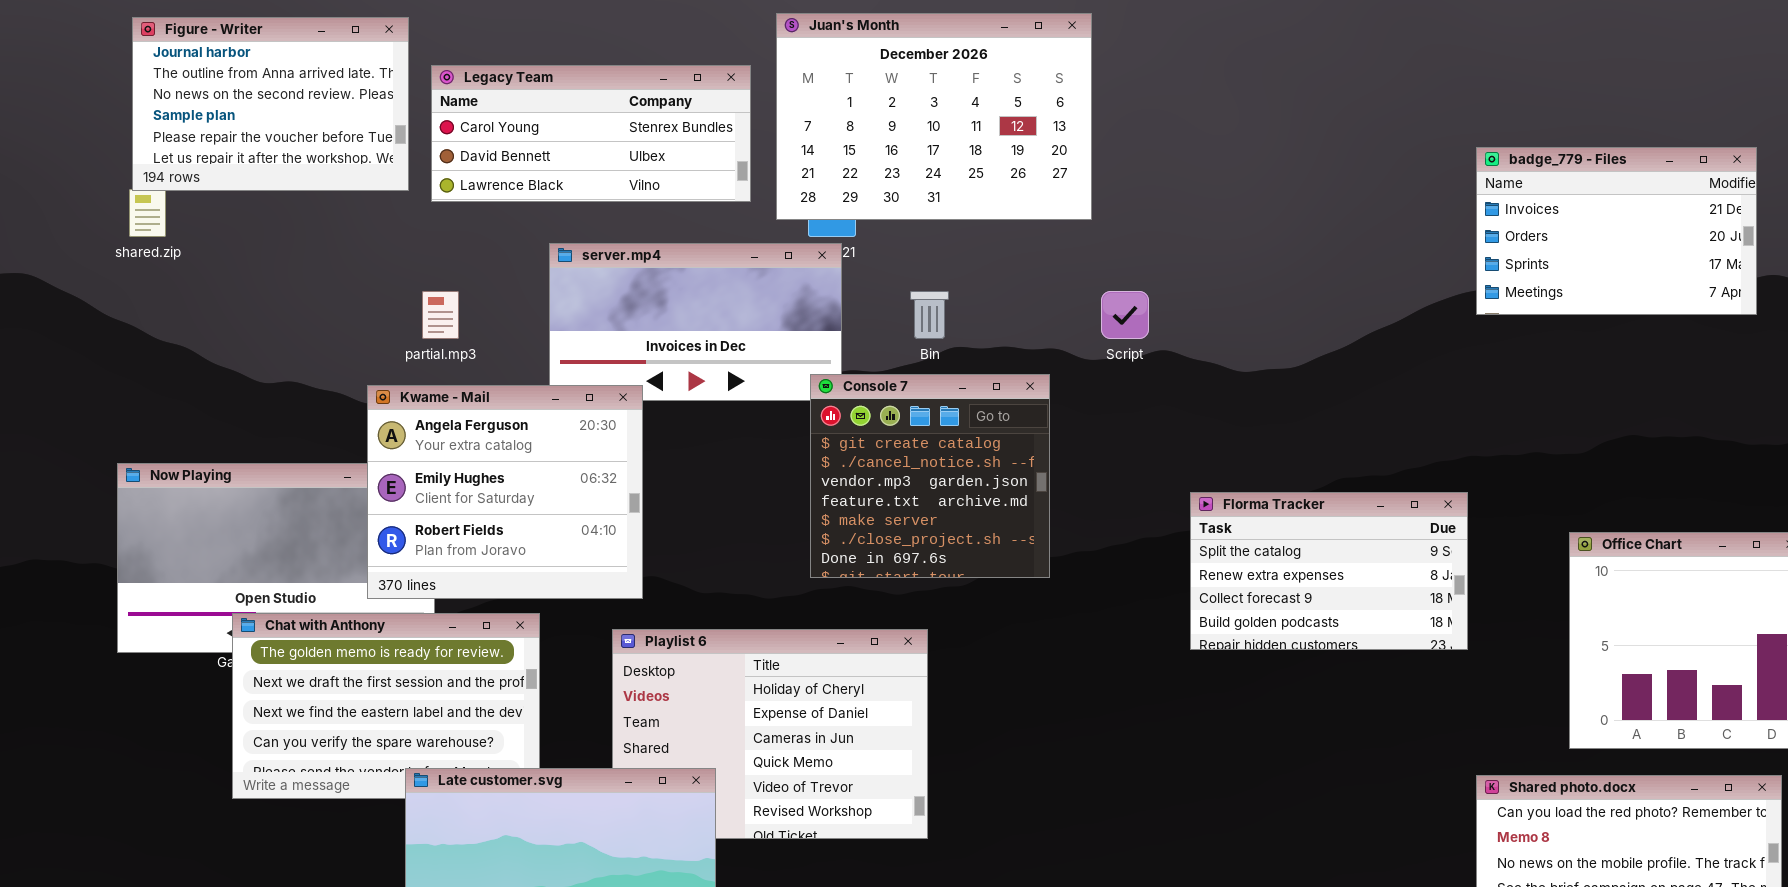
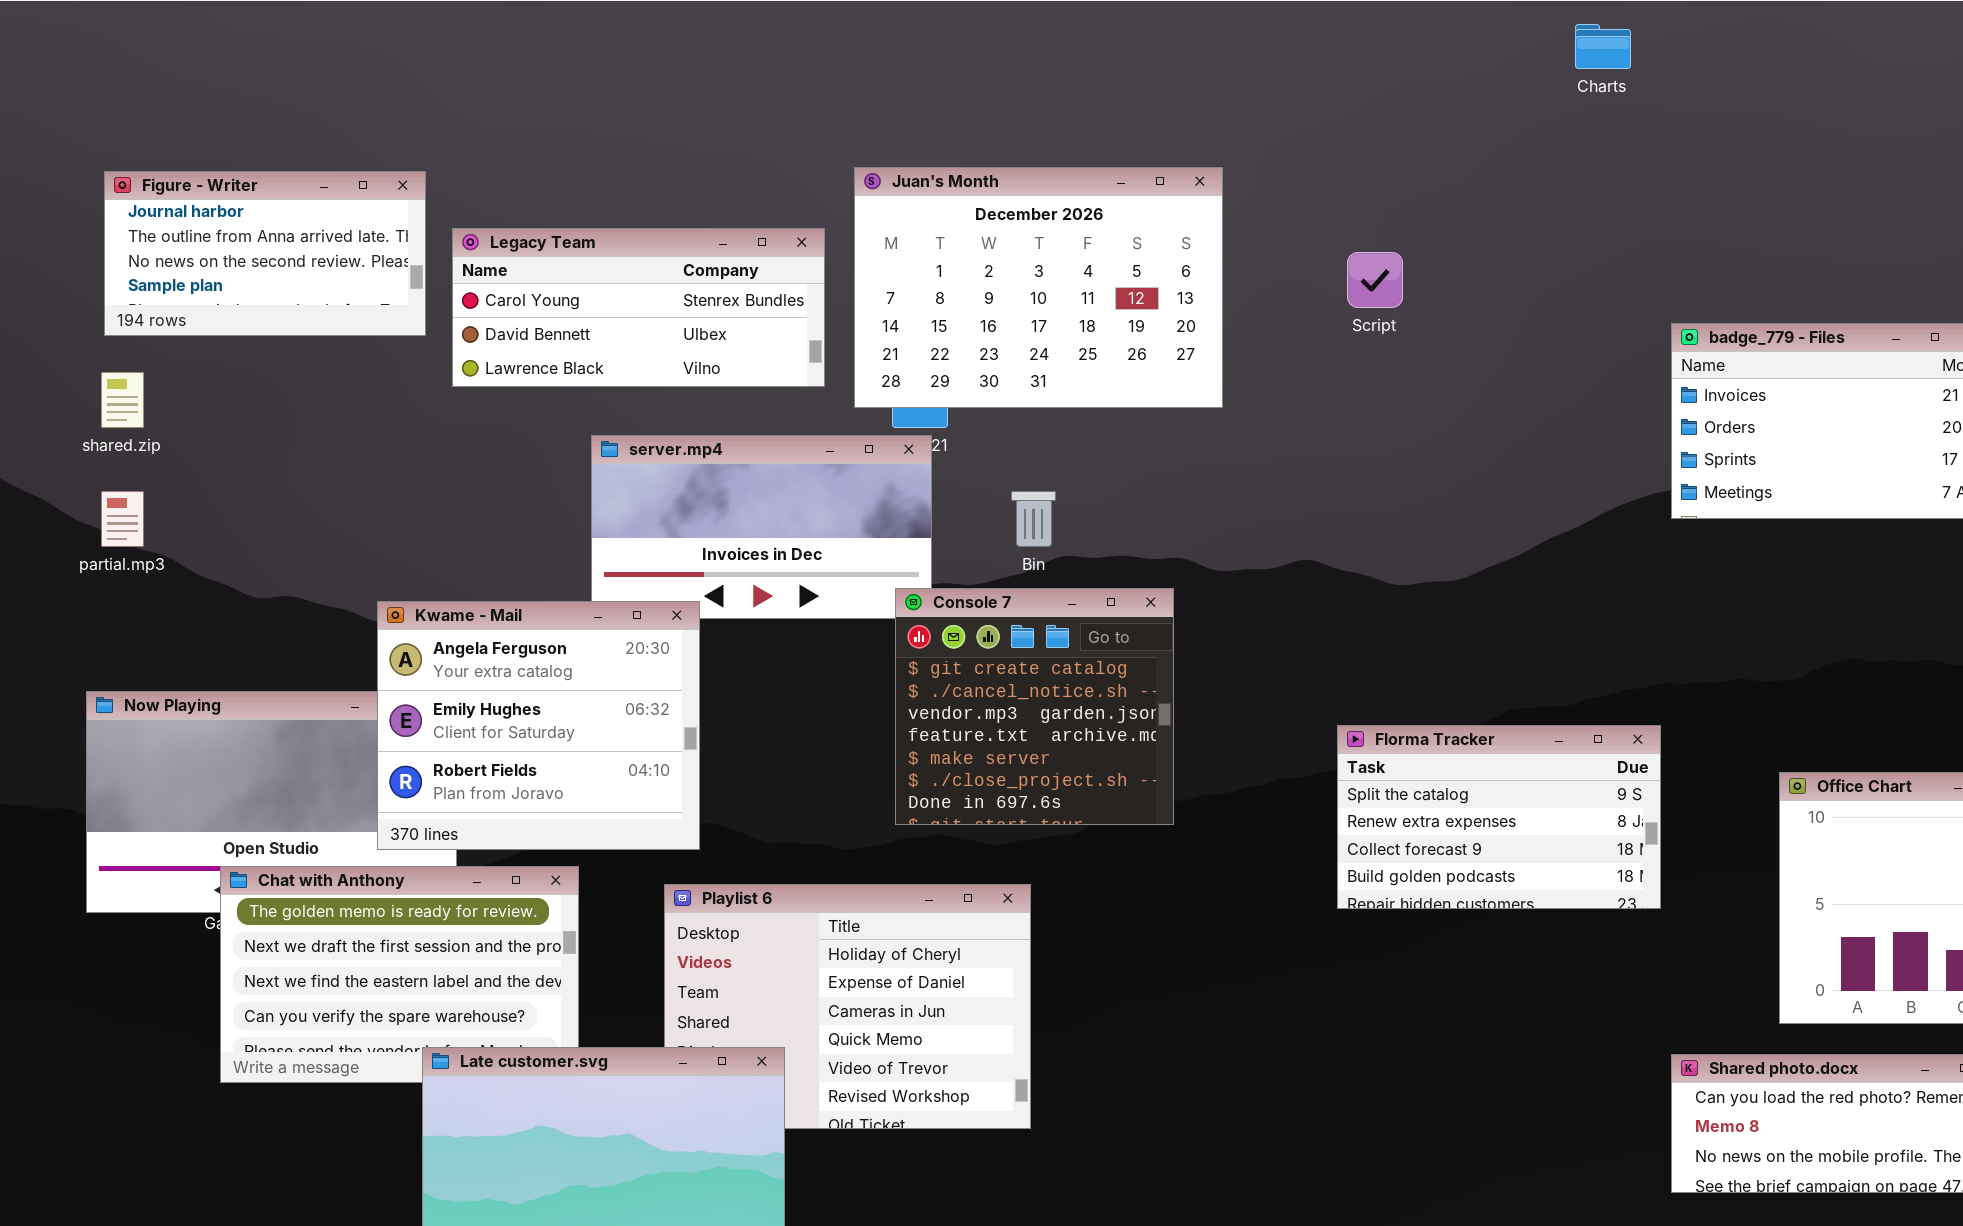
Figure - Writer: [132,17,409,191] -> [104,171,426,336], resized
partial.mp3: [422,291,459,339] -> [101,491,144,547], moved
Script: [1101,291,1149,339] -> [1347,252,1403,308], moved

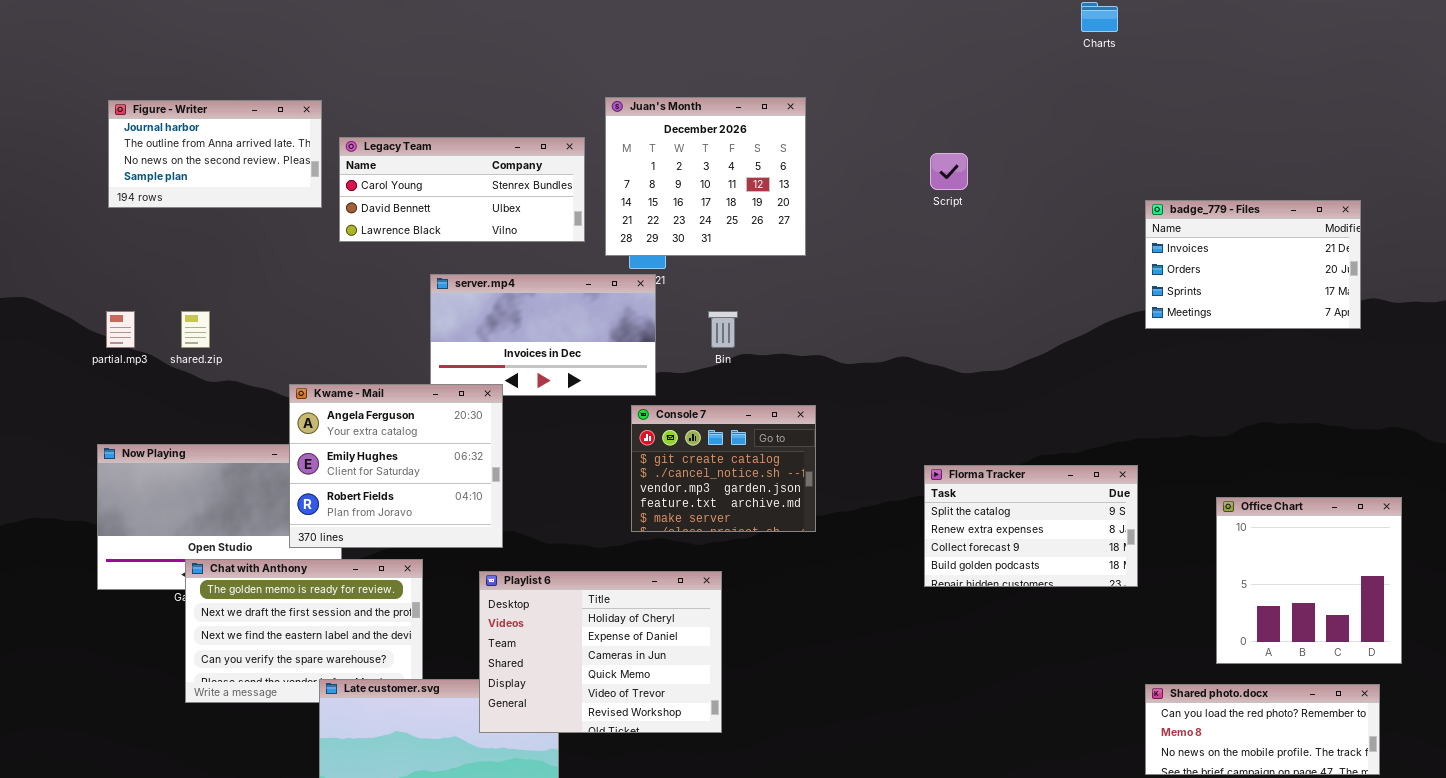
Juan's Month: [854,167,1223,408] -> [605,97,806,256], resized
shared.zip: [101,372,144,428] -> [181,311,210,348], moved
Console 7: [895,588,1174,825] -> [631,405,816,532], resized
Playlist 6: [664,884,1031,1129] -> [479,571,722,733], raised

